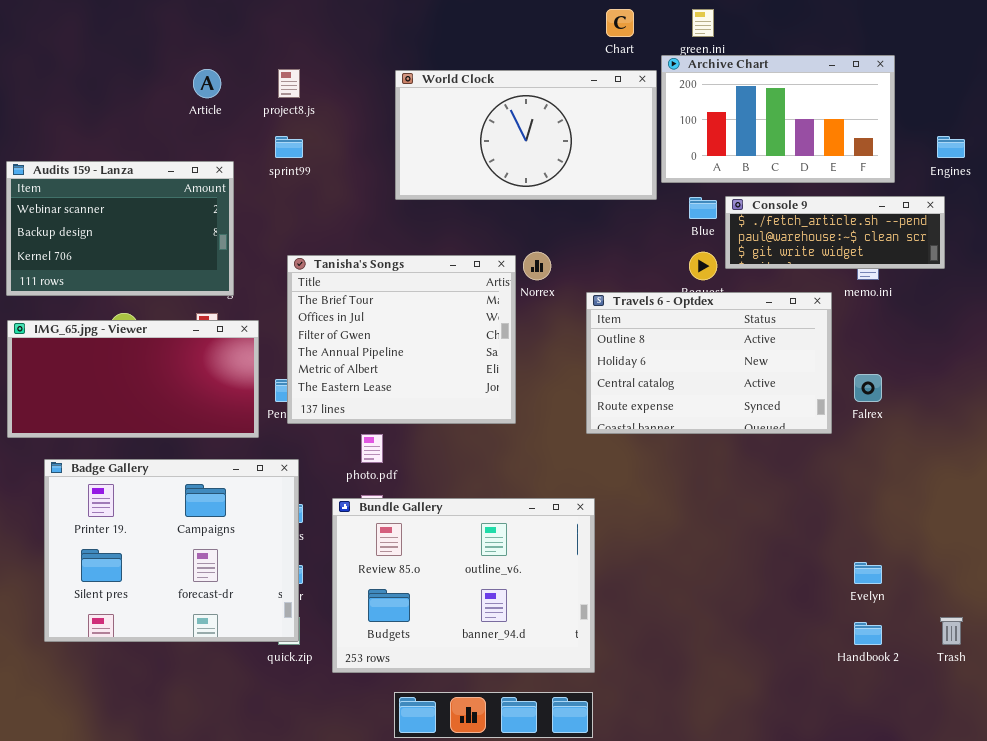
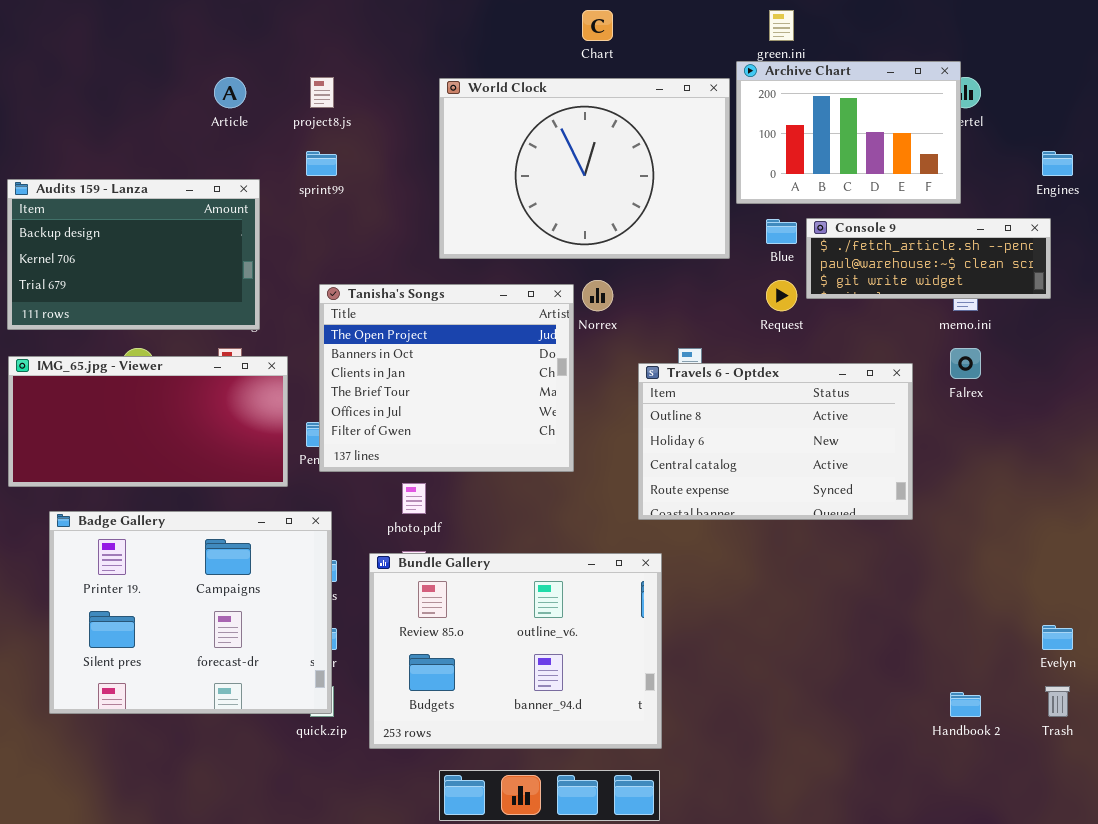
Chart: [606,9,634,37] -> [582,10,613,41], moved
Archive Chart: [661,55,895,183] -> [736,61,961,204], resized
World Clock: [395,70,657,200] -> [439,78,730,259], resized
Audits 159 - Lanza: [6,161,234,296] -> [7,179,260,330], scrolled down 1 row
Tanisha's Songs: [287,255,516,424] -> [319,284,574,472], scrolled up 3 rows
Travels 6 - Optdex: [586,292,832,434] -> [638,363,913,520], moved
Falrex: [854,374,882,402] -> [950,348,981,379], moved
Evelyn: [854,562,882,584] -> [1042,625,1073,650], moved

